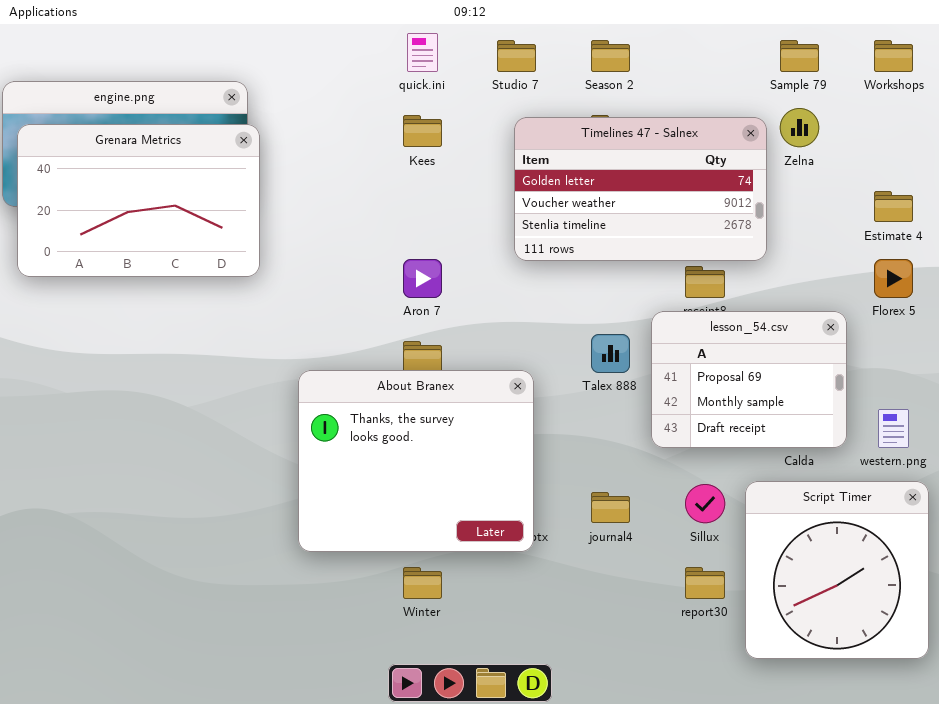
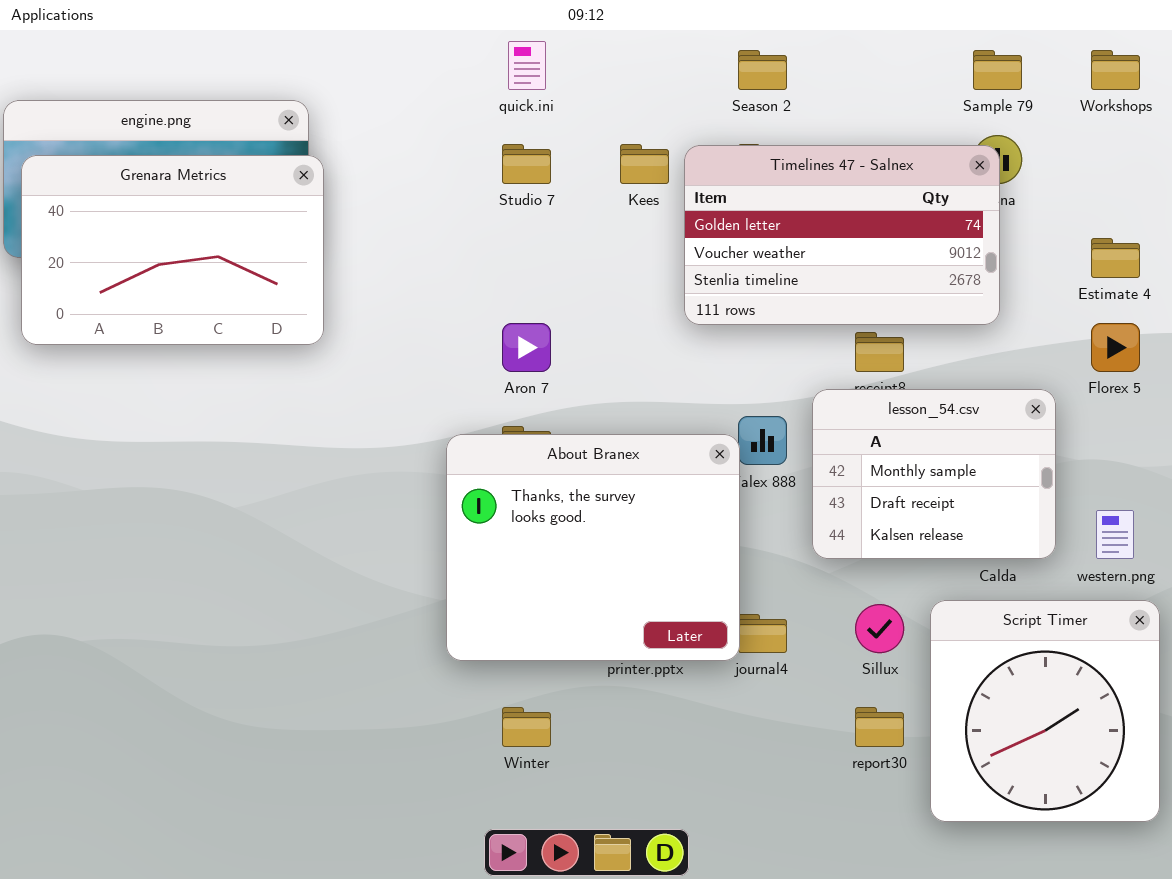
Studio 7: [497,40,536,72] -> [502,144,551,184], moved
Kees: [403,115,442,147] -> [620,144,669,184], moved
Timelines 47 - Salnex: [514,117,767,261] -> [684,145,1000,325], moved
lesson_54.csv: [651,311,847,448] -> [812,389,1056,559], scrolled down 1 row
About Branex: [298,370,534,552] -> [446,434,740,661], moved

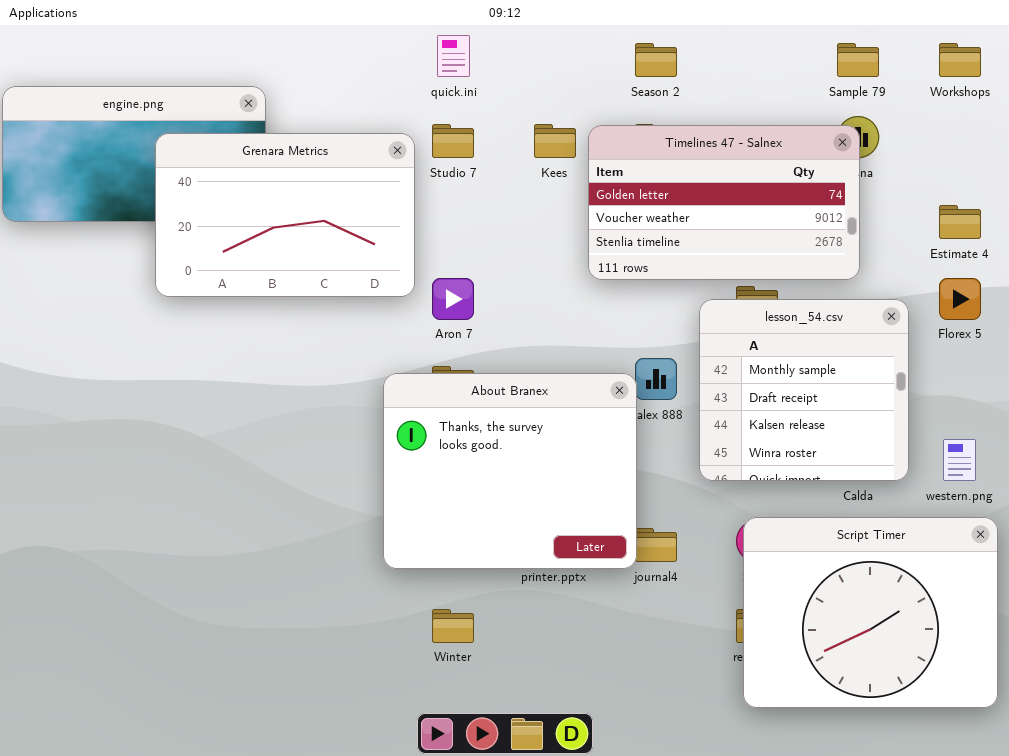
Grenara Metrics: [21,155,324,345] -> [155,133,415,297], moved
lesson_54.csv: [812,389,1056,559] -> [699,299,909,481], resized
Script Timer: [930,600,1160,822] -> [743,517,998,708], resized

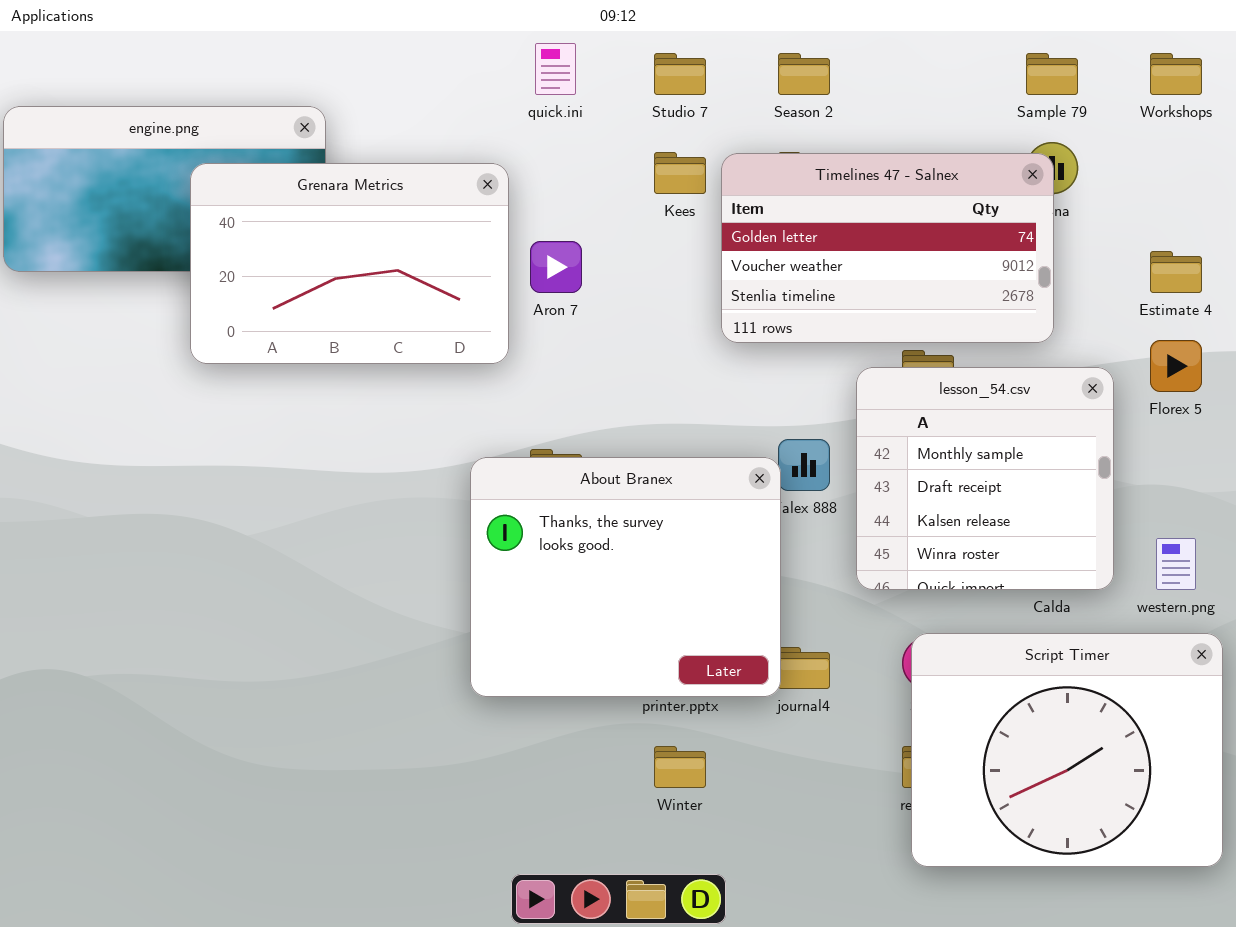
Studio 7: [432,124,474,158] -> [654,53,706,95], moved
Aron 7: [432,278,474,320] -> [530,241,582,293], moved
Winter: [432,609,474,643] -> [654,746,706,788], moved

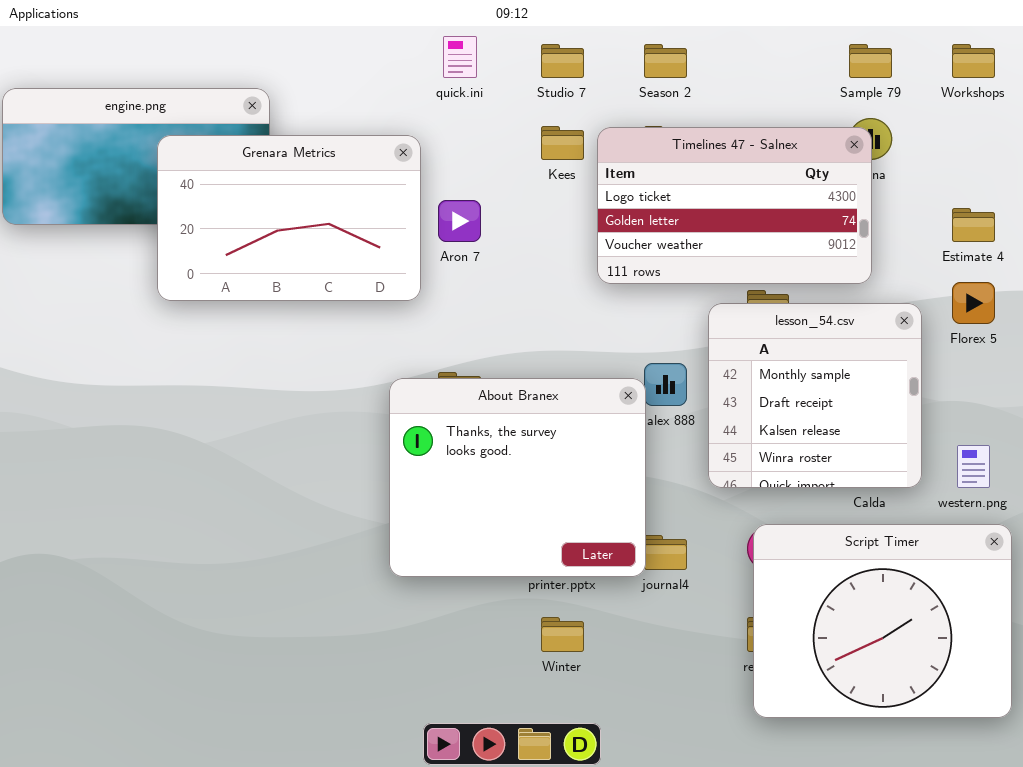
Timelines 47 - Salnex: [721,153,1054,343] -> [597,127,872,284], scrolled up 1 row

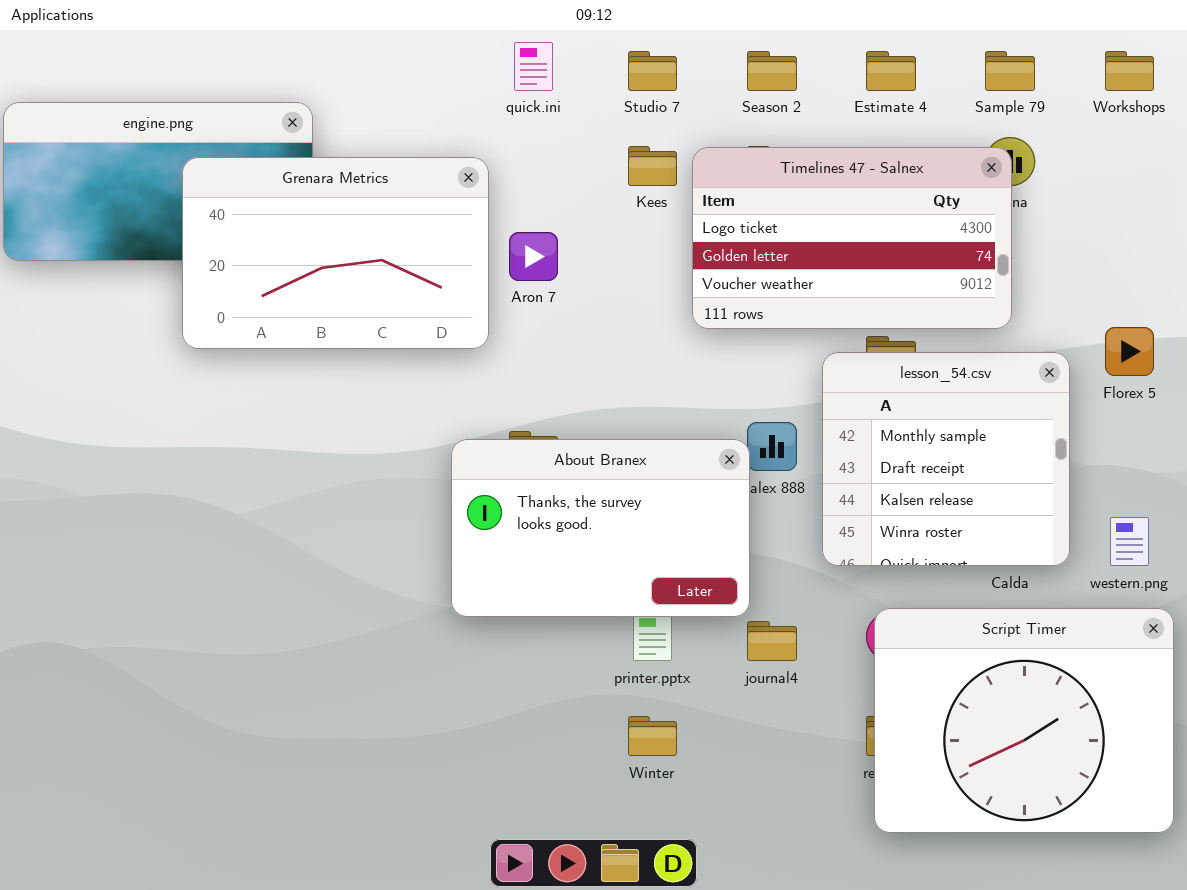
Estimate 4: [952,208,995,242] -> [866,51,916,91], moved
About Branex: [389,378,646,577] -> [451,439,750,617], resized

